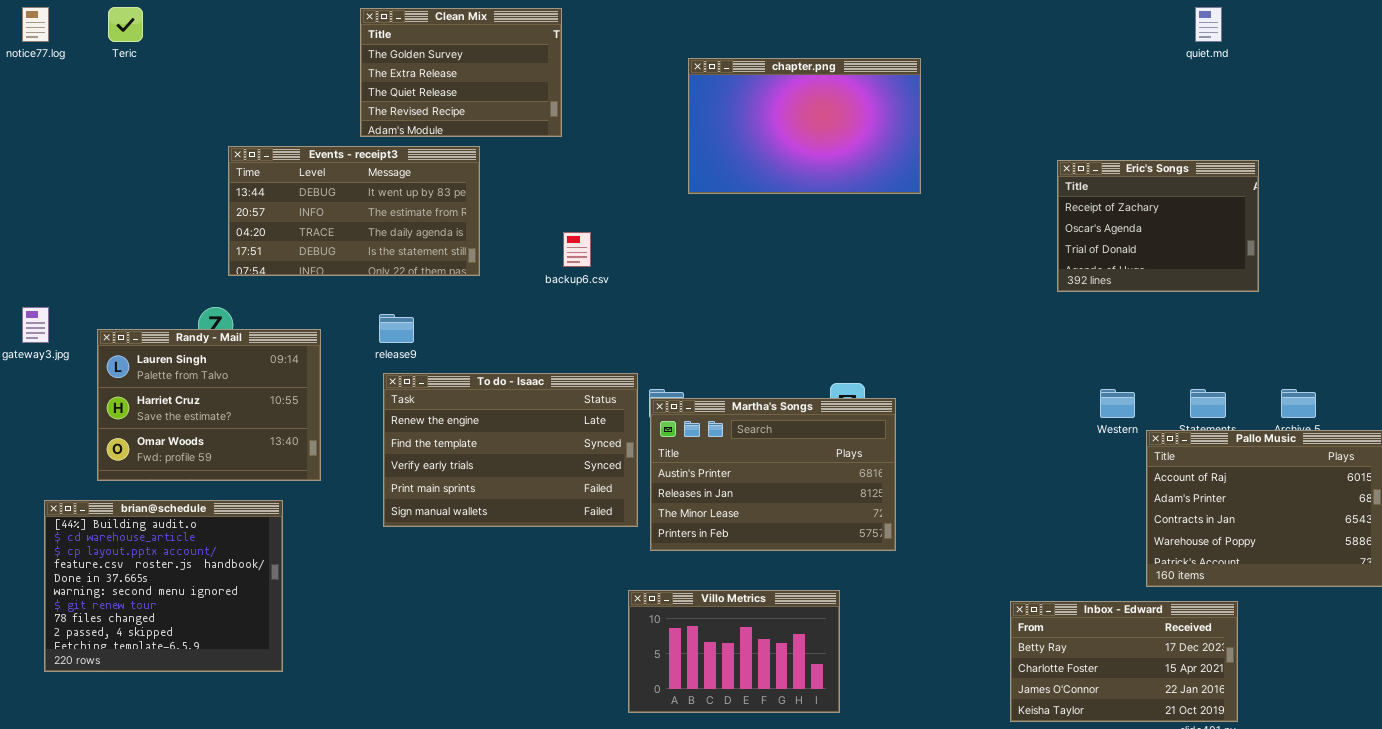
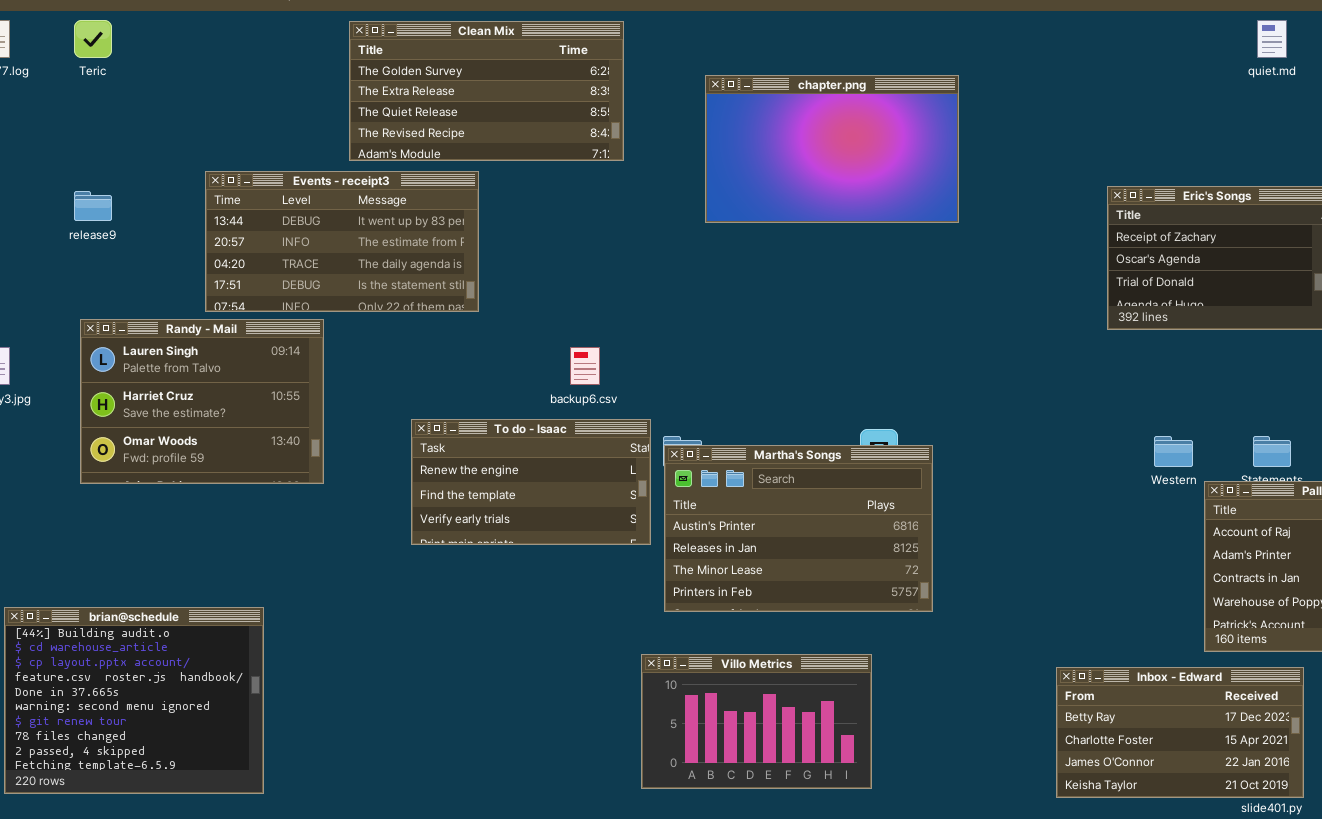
Clean Mix: [360,8,562,137] -> [349,21,624,161], resized
backup6.csv: [563,232,591,267] -> [570,347,600,385], moved
release9: [379,314,414,343] -> [74,191,112,221], moved
Randy - Mail: [97,329,321,481] -> [80,319,324,484], moved
To do - Isaac: [383,373,638,527] -> [411,419,651,545], resized
brian@schedule: [44,500,283,672] -> [4,607,264,794], moved

